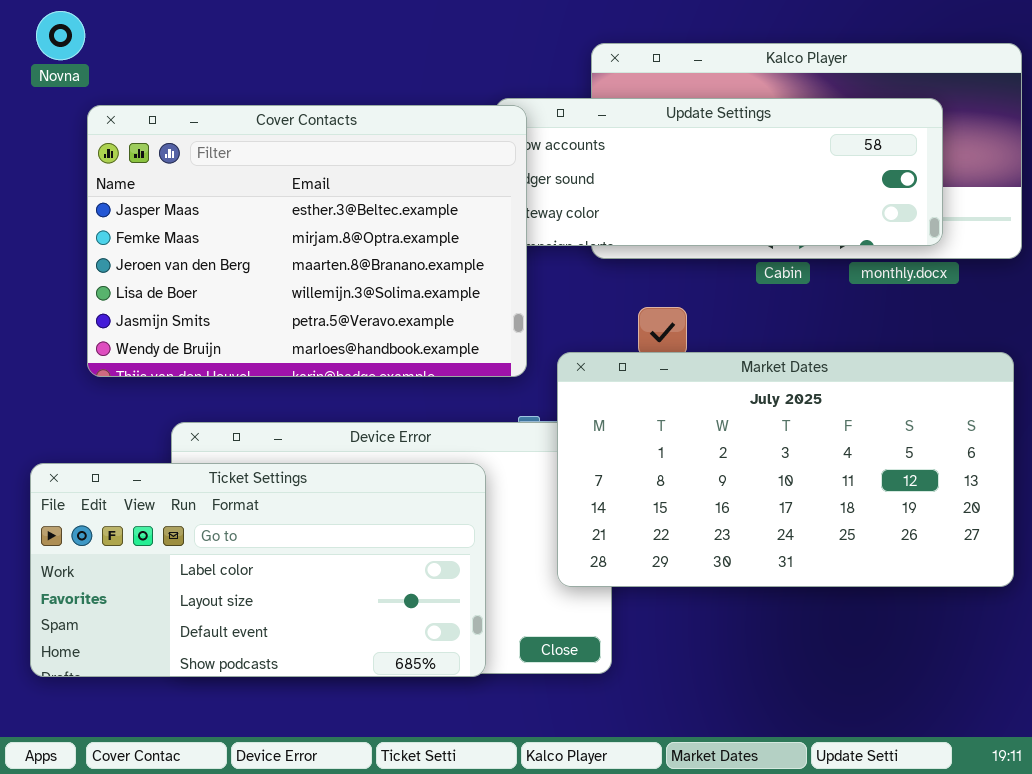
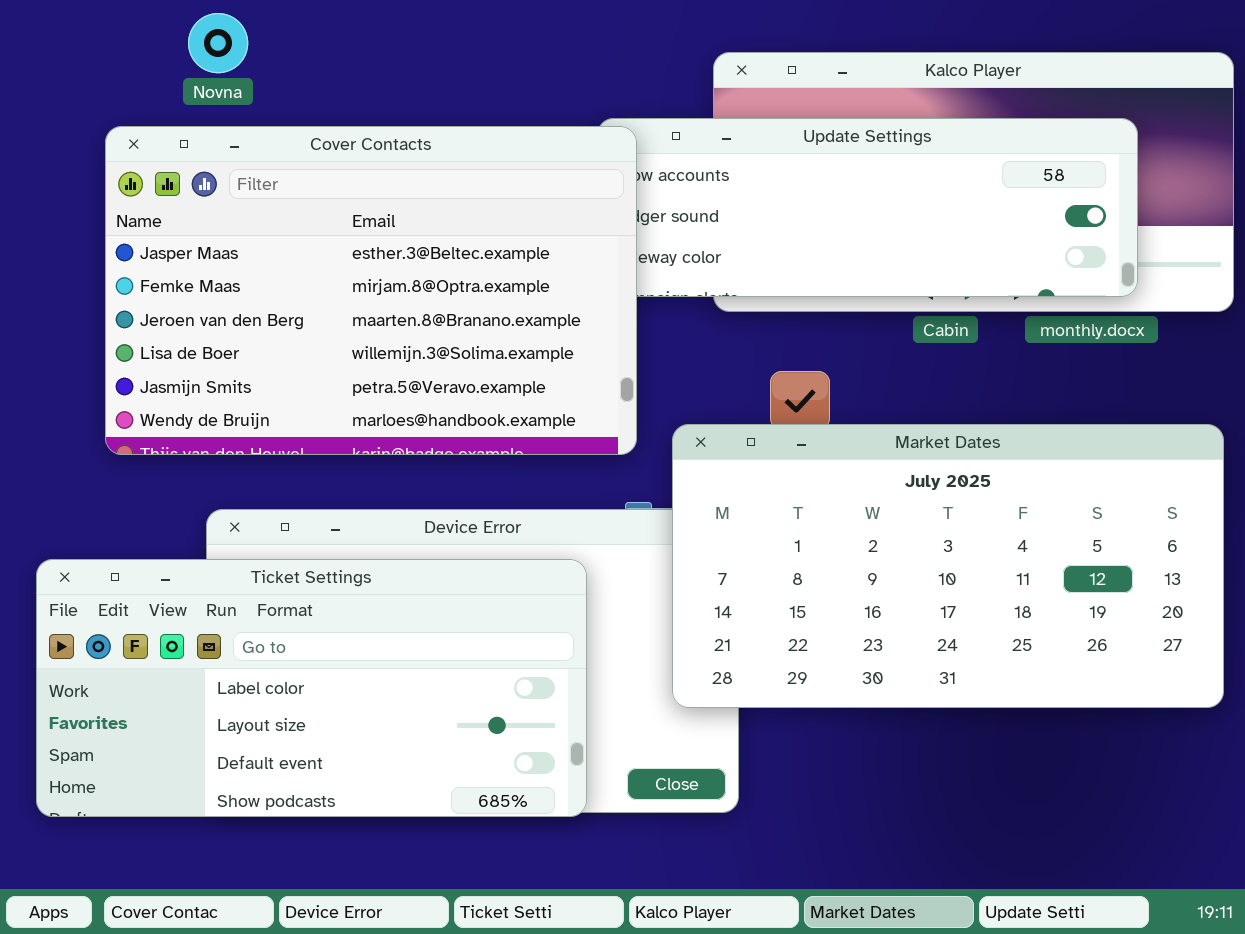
Novna: [36,11,85,60] -> [188,13,248,73], moved

